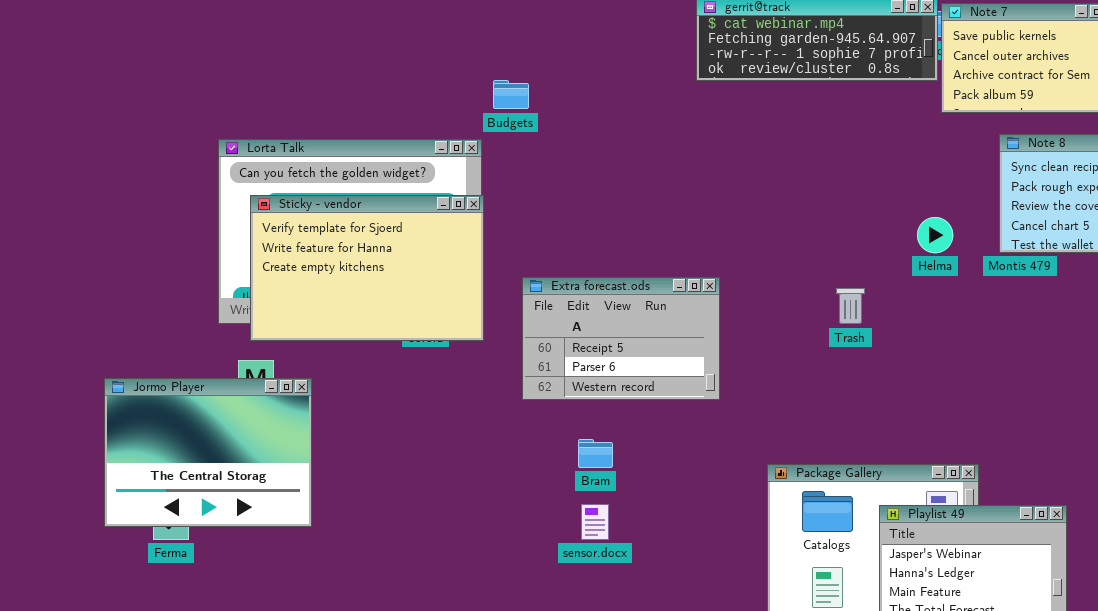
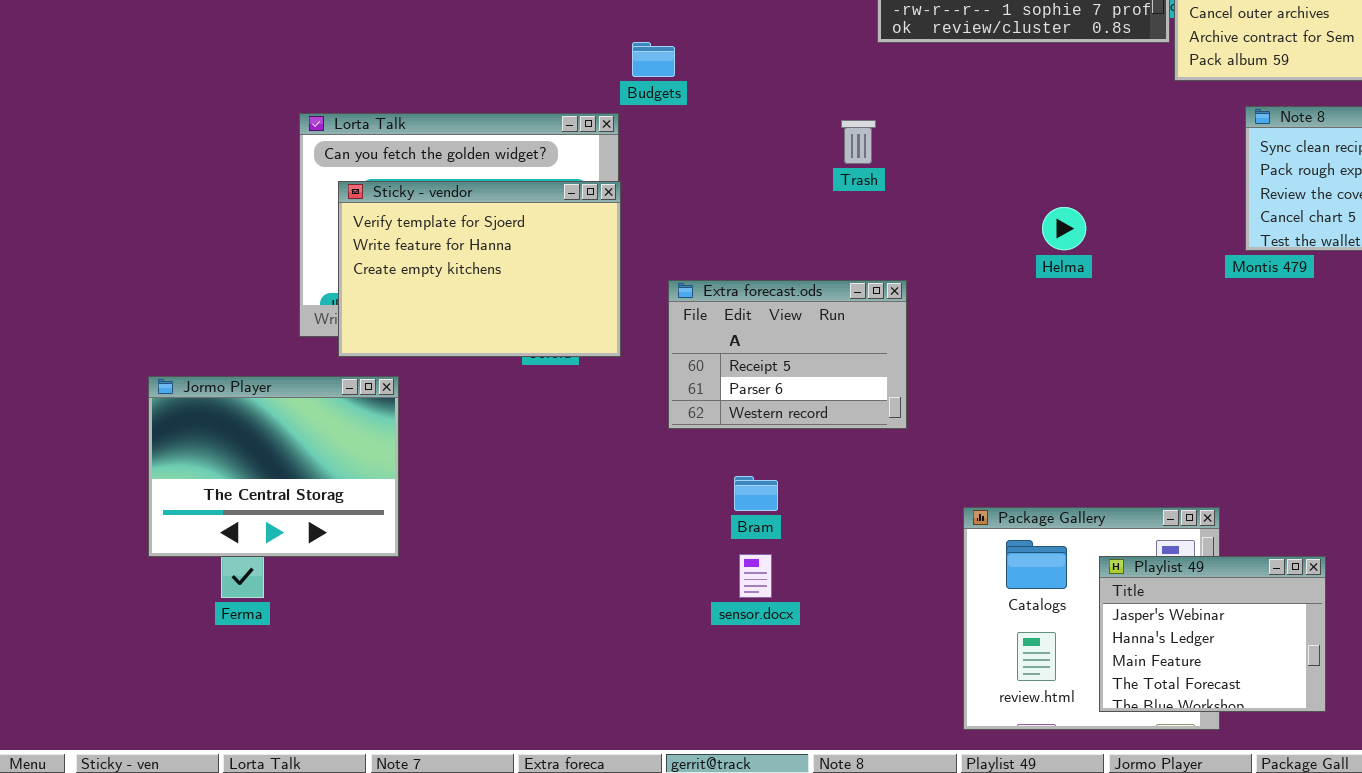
Helma: [917,217,953,253] -> [1042,207,1086,250], moved
Trash: [836,288,865,324] -> [841,120,876,164], moved
Jormo Player: [104,378,312,527] -> [148,376,399,557], moved

